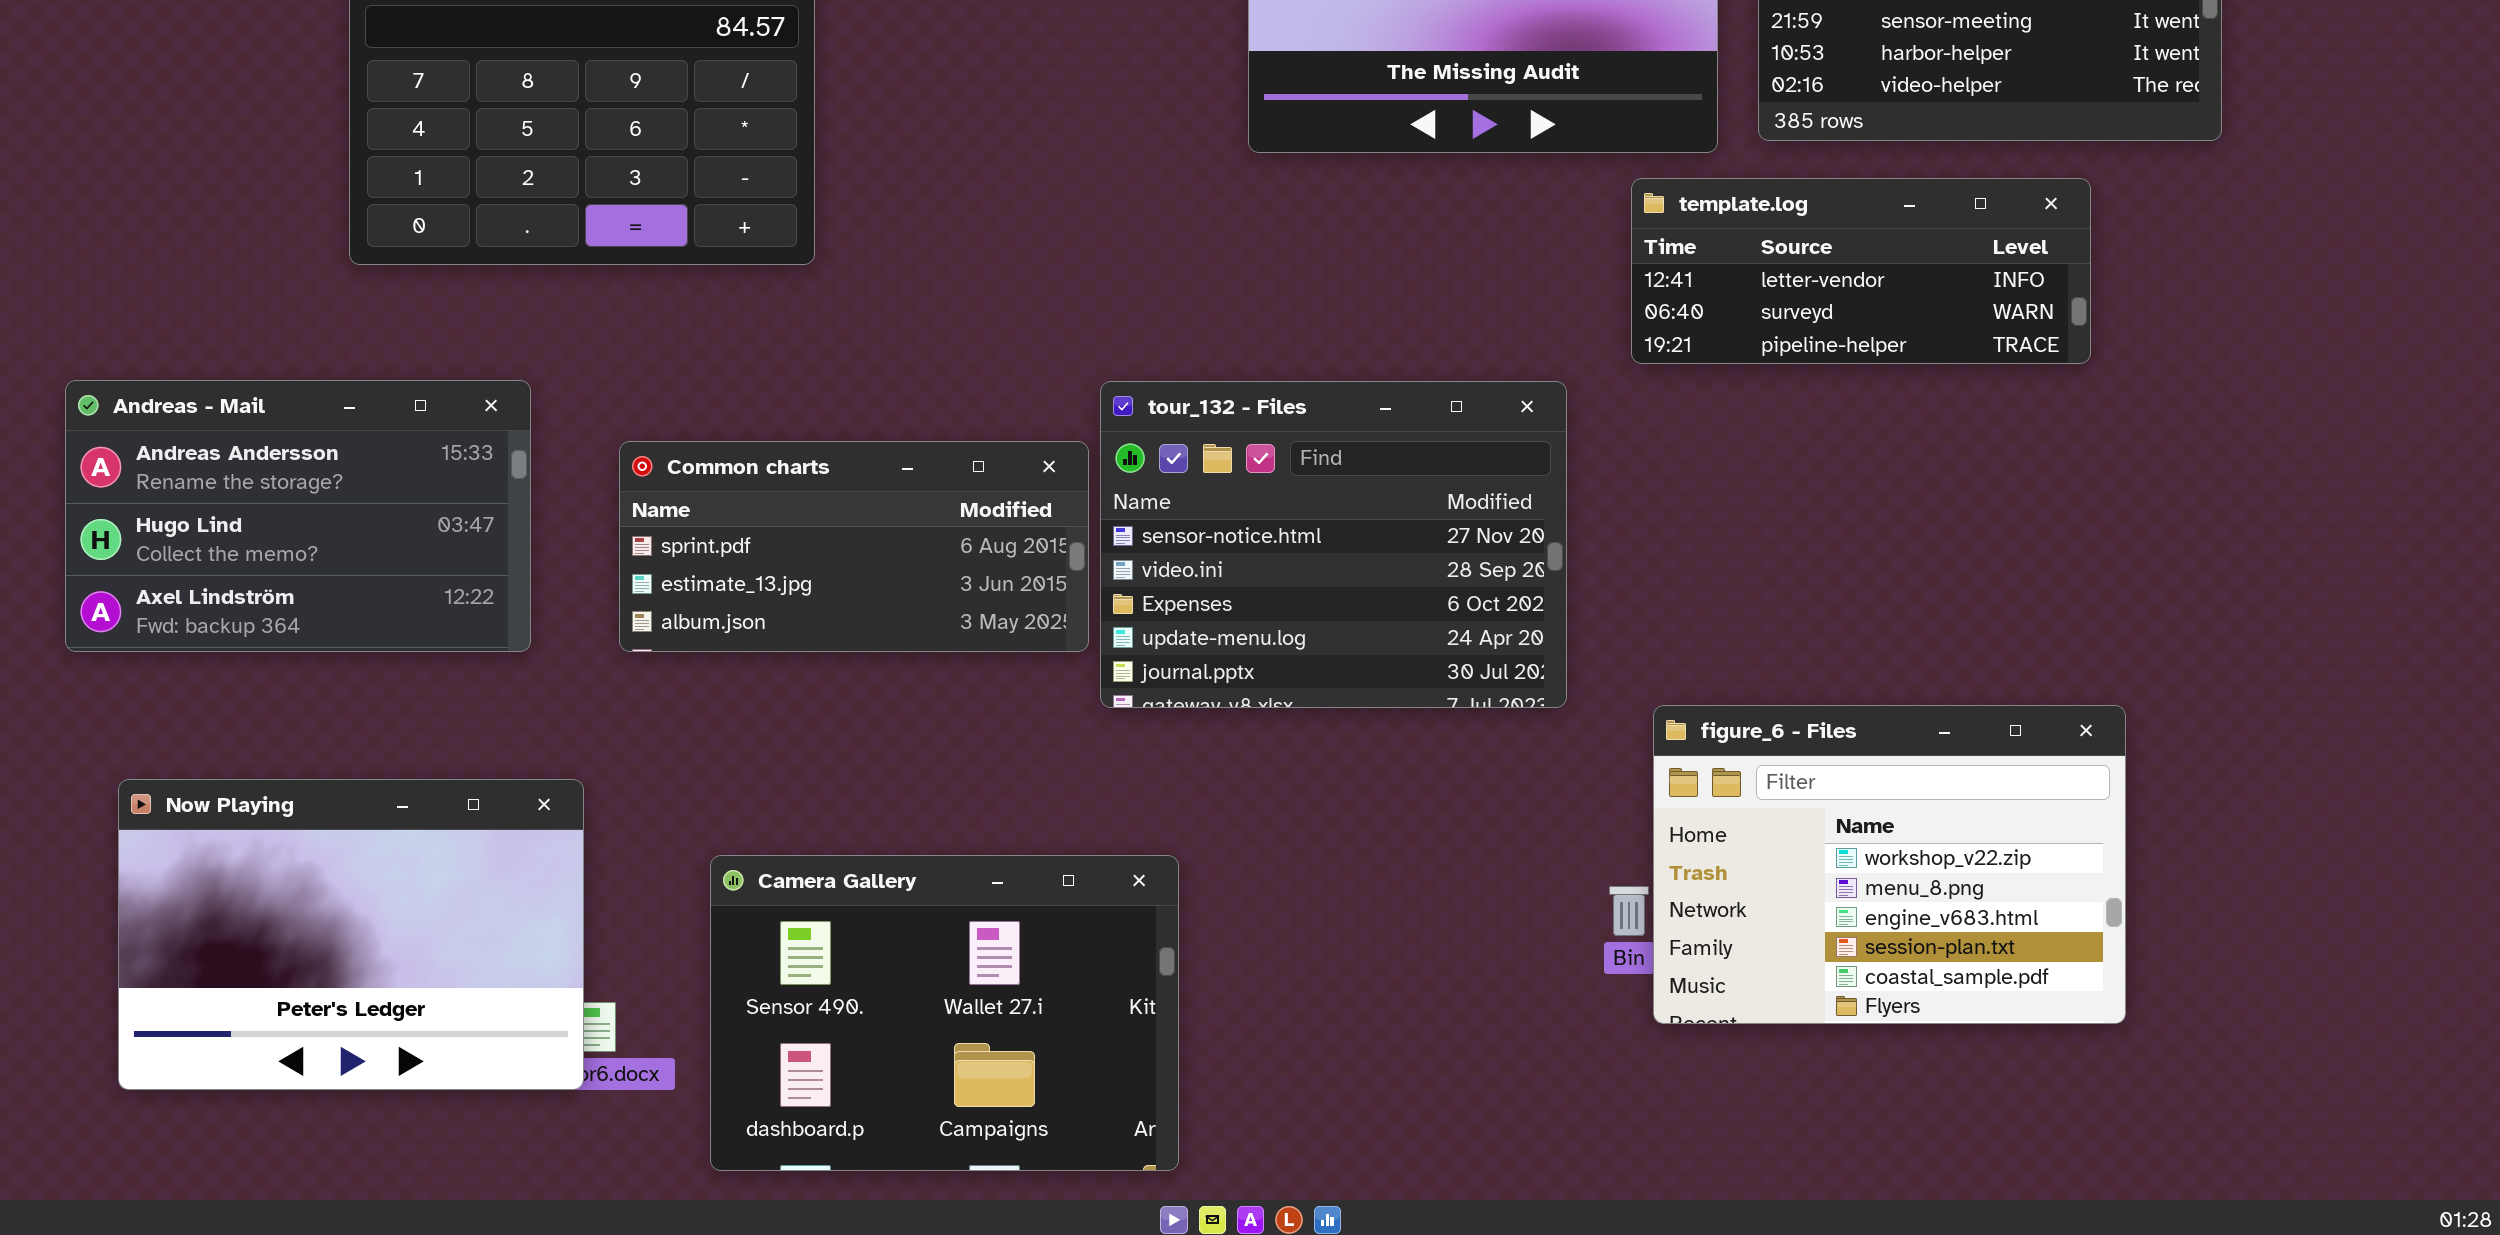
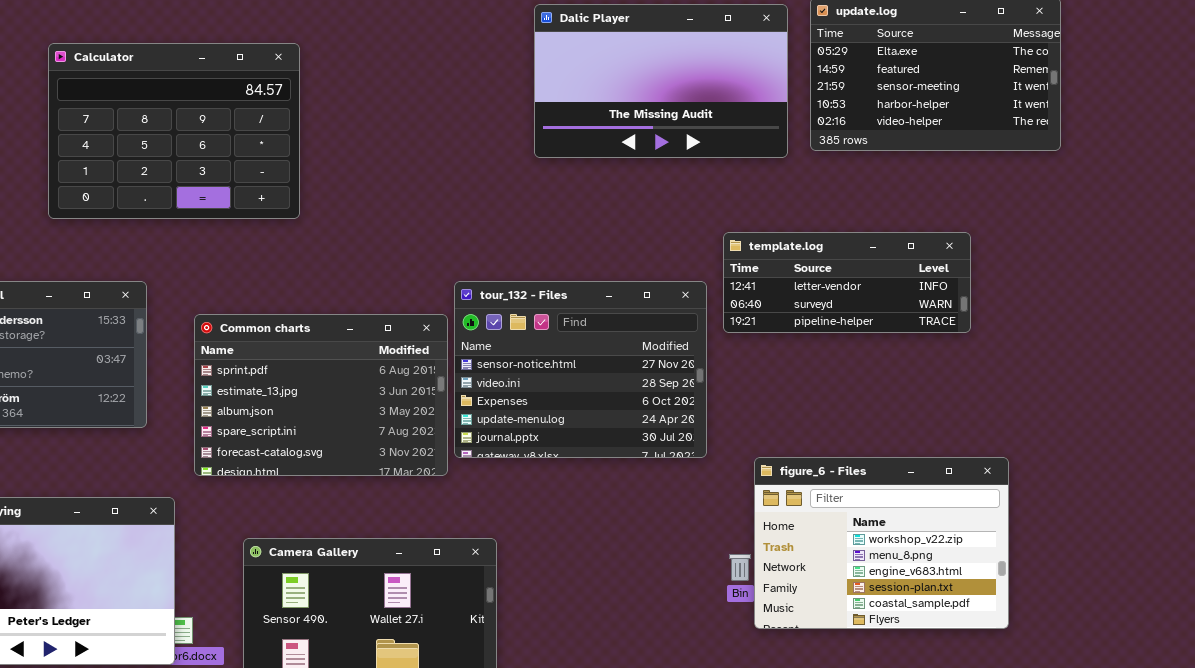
template.log: [1631,178,2091,364] -> [723,232,971,333], moved
Common charts: [619,441,1089,652] -> [194,314,448,476], resized

